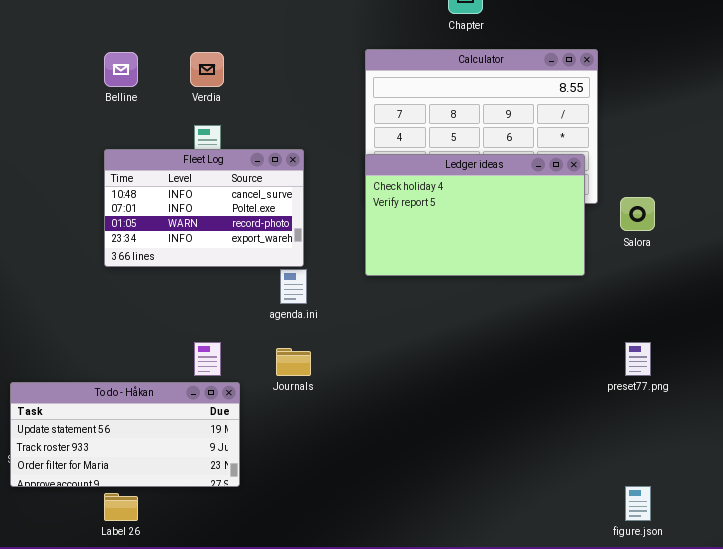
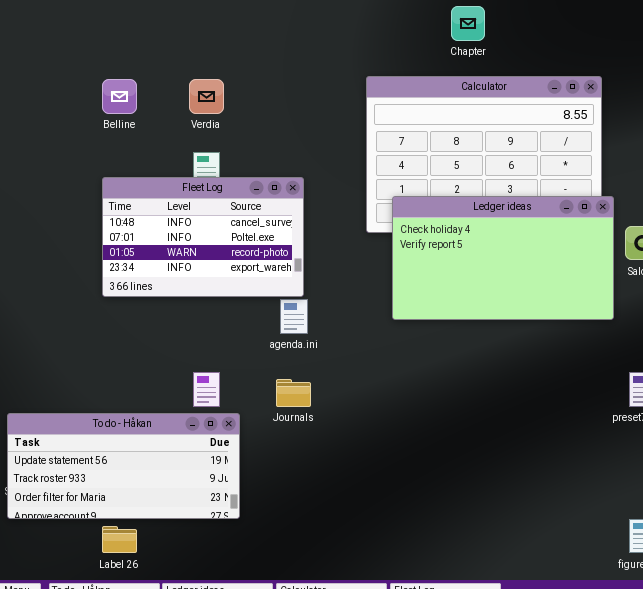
Ledger ideas: [365,154,585,276] -> [392,196,614,320], moved

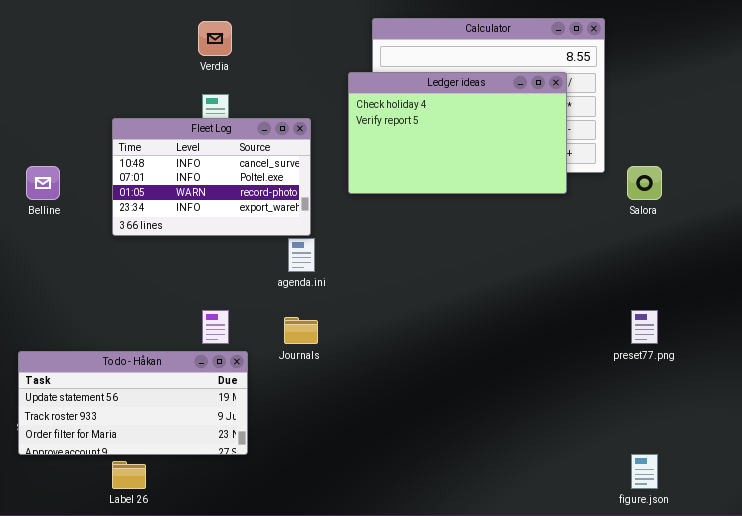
Belline: [102,79,137,114] -> [26,166,60,200], moved
Ledger ideas: [392,196,614,320] -> [348,72,567,194], moved

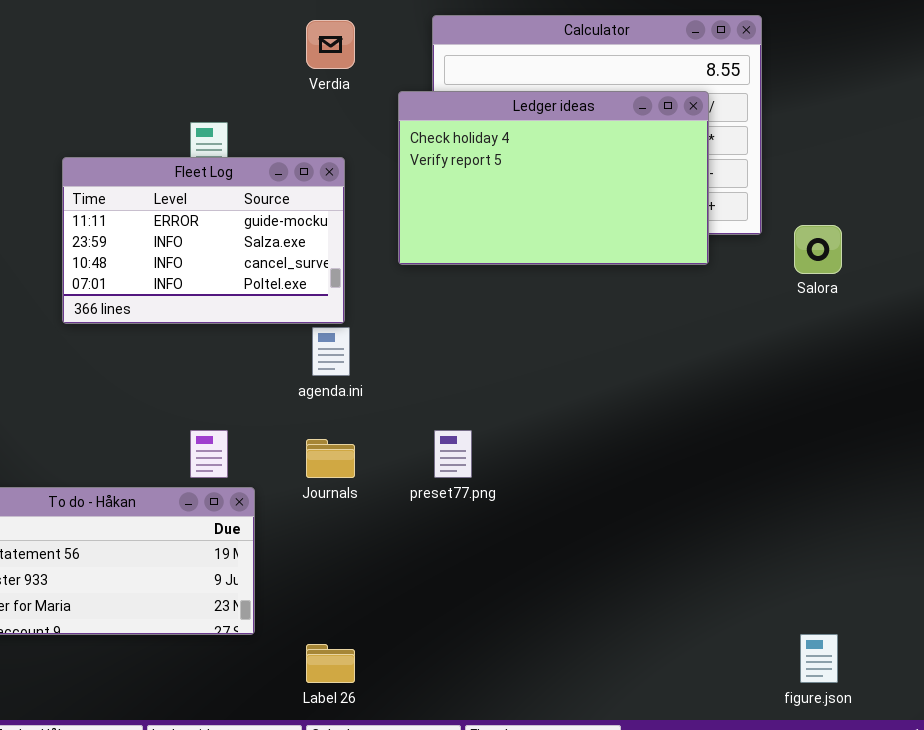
Verdia: [198,21,232,56] -> [306,20,355,69], moved
Fleet Log: [112,118,311,236] -> [62,157,345,324], scrolled up 2 rows
preset77.png: [631,310,658,344] -> [434,430,472,478], moved
Label 26: [112,461,146,489] -> [306,644,355,683], moved

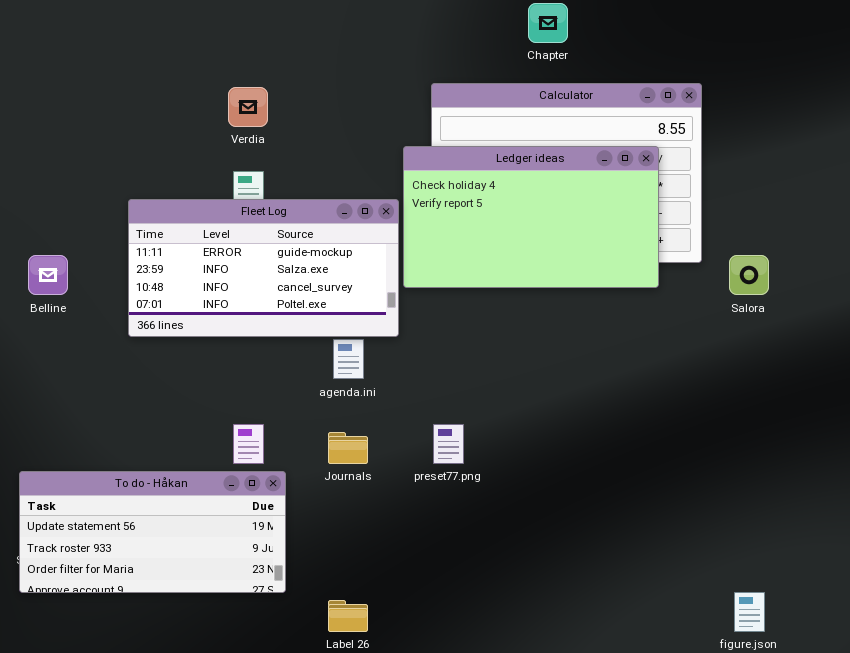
Verdia: [306,20,355,69] -> [228,87,268,127], moved
Fleet Log: [62,157,345,324] -> [128,199,399,337], resized

